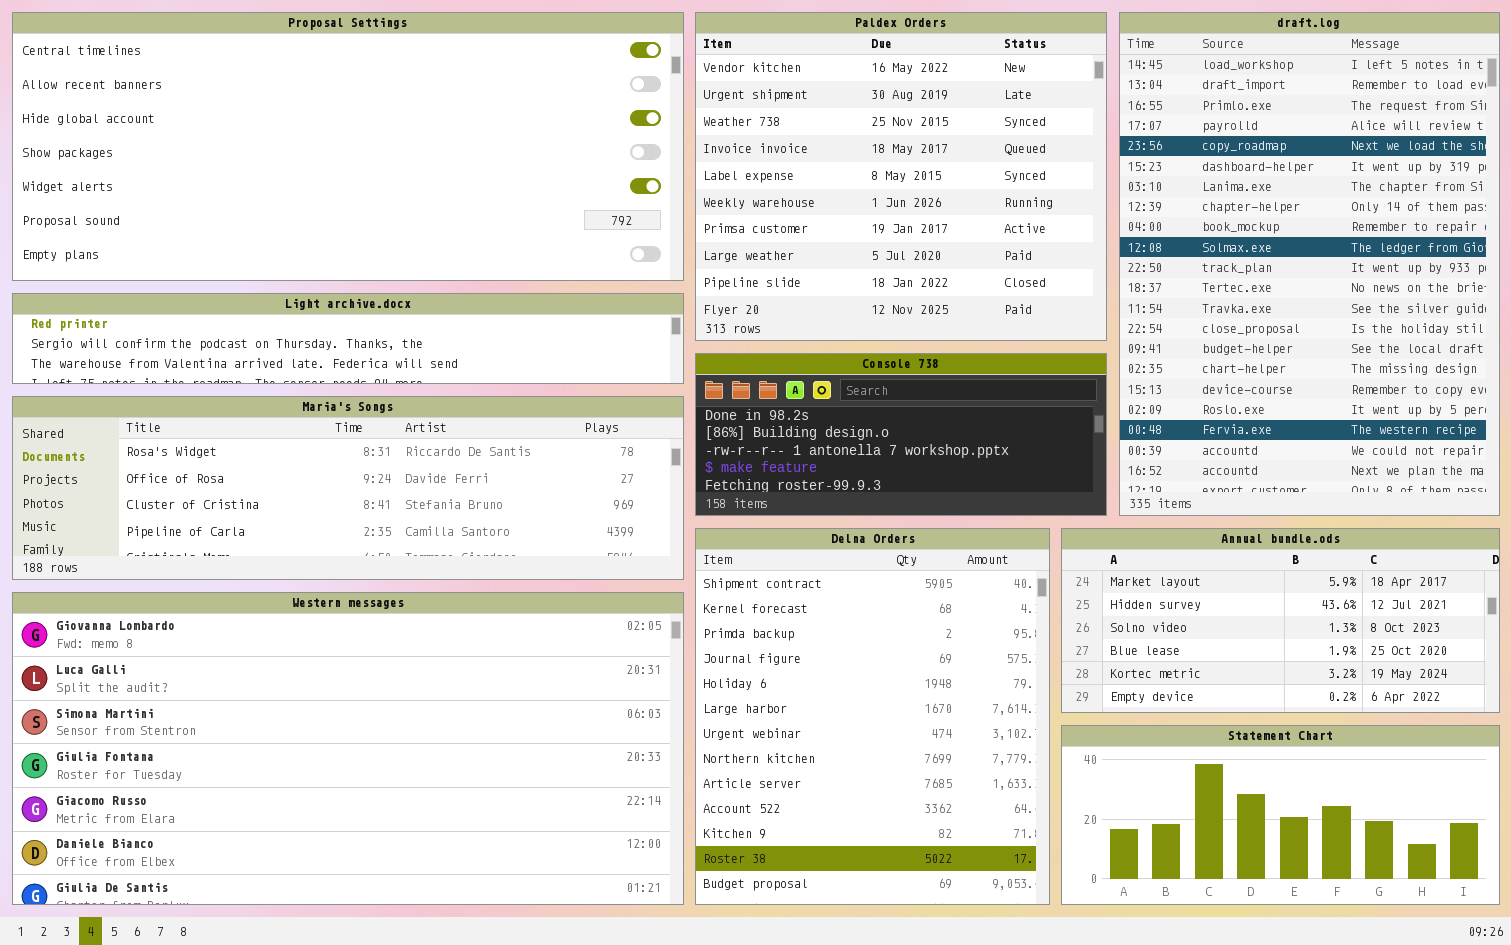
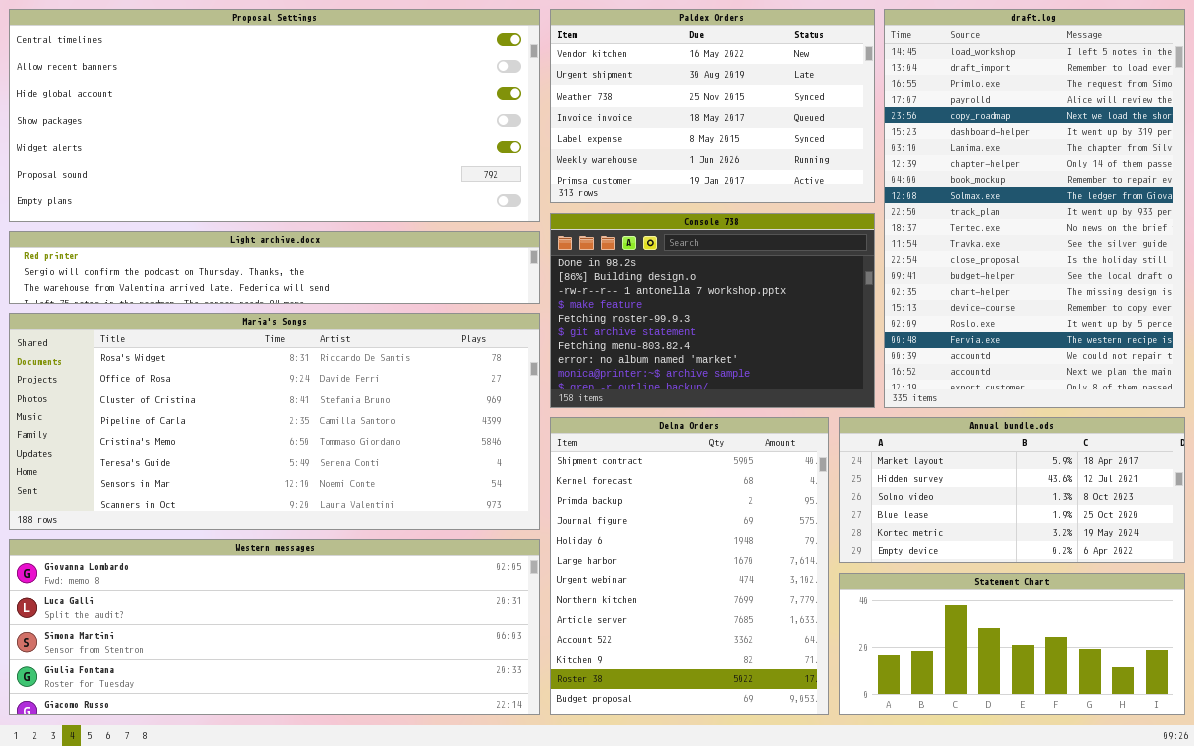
Paldex Orders: [695,12,1107,341] -> [550,9,875,203], resized
Console 738: [695,353,1107,516] -> [550,213,875,408], resized
Maria's Songs: [12,396,684,580] -> [9,313,540,530], resized
Western messages: [12,592,684,905] -> [9,539,540,715], resized

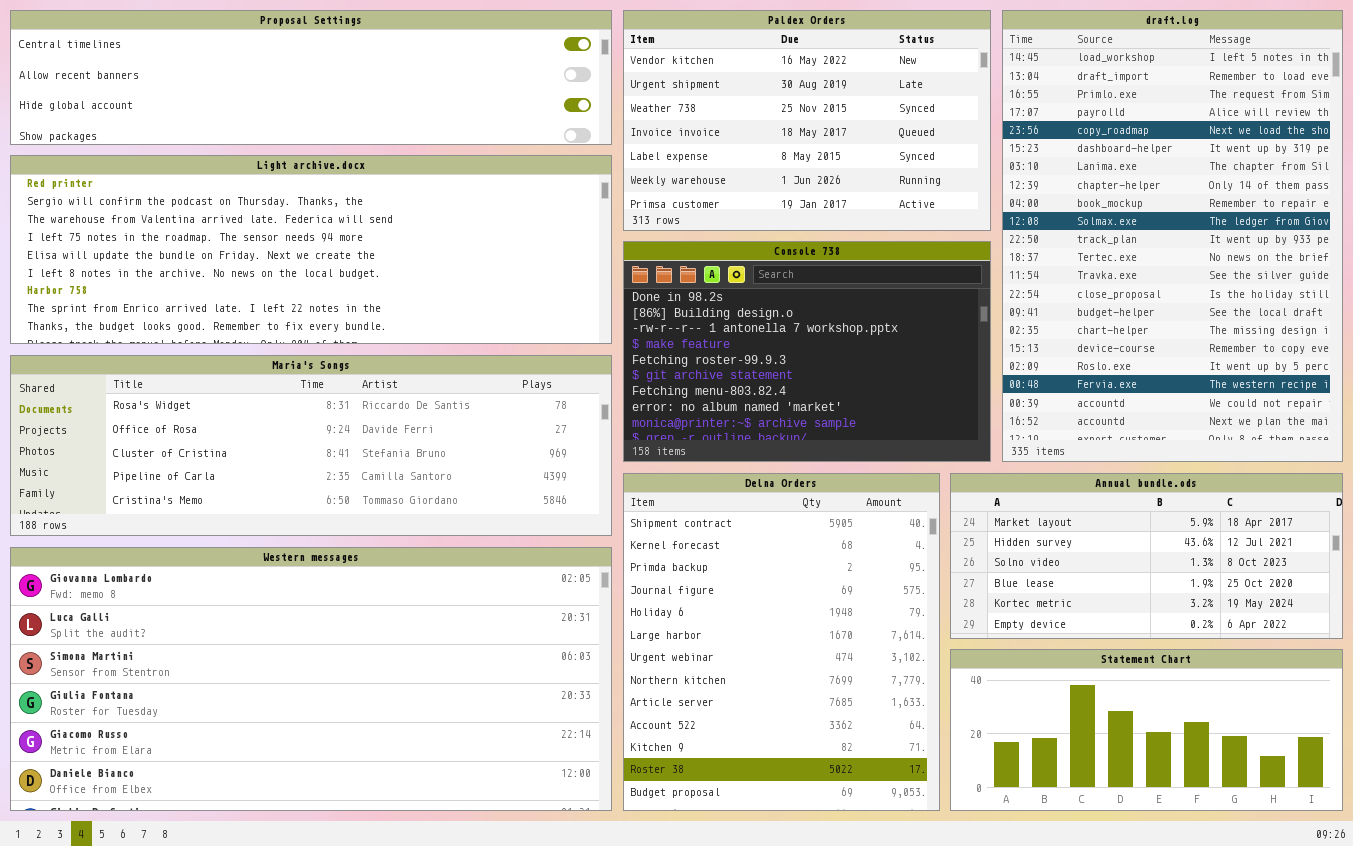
Proposal Settings: [9,9,540,222] -> [10,10,612,145], resized
Light archive.docx: [9,231,540,304] -> [10,155,612,344], resized
Maria's Songs: [9,313,540,530] -> [10,355,612,536], resized
Western messages: [9,539,540,715] -> [10,547,612,811], resized

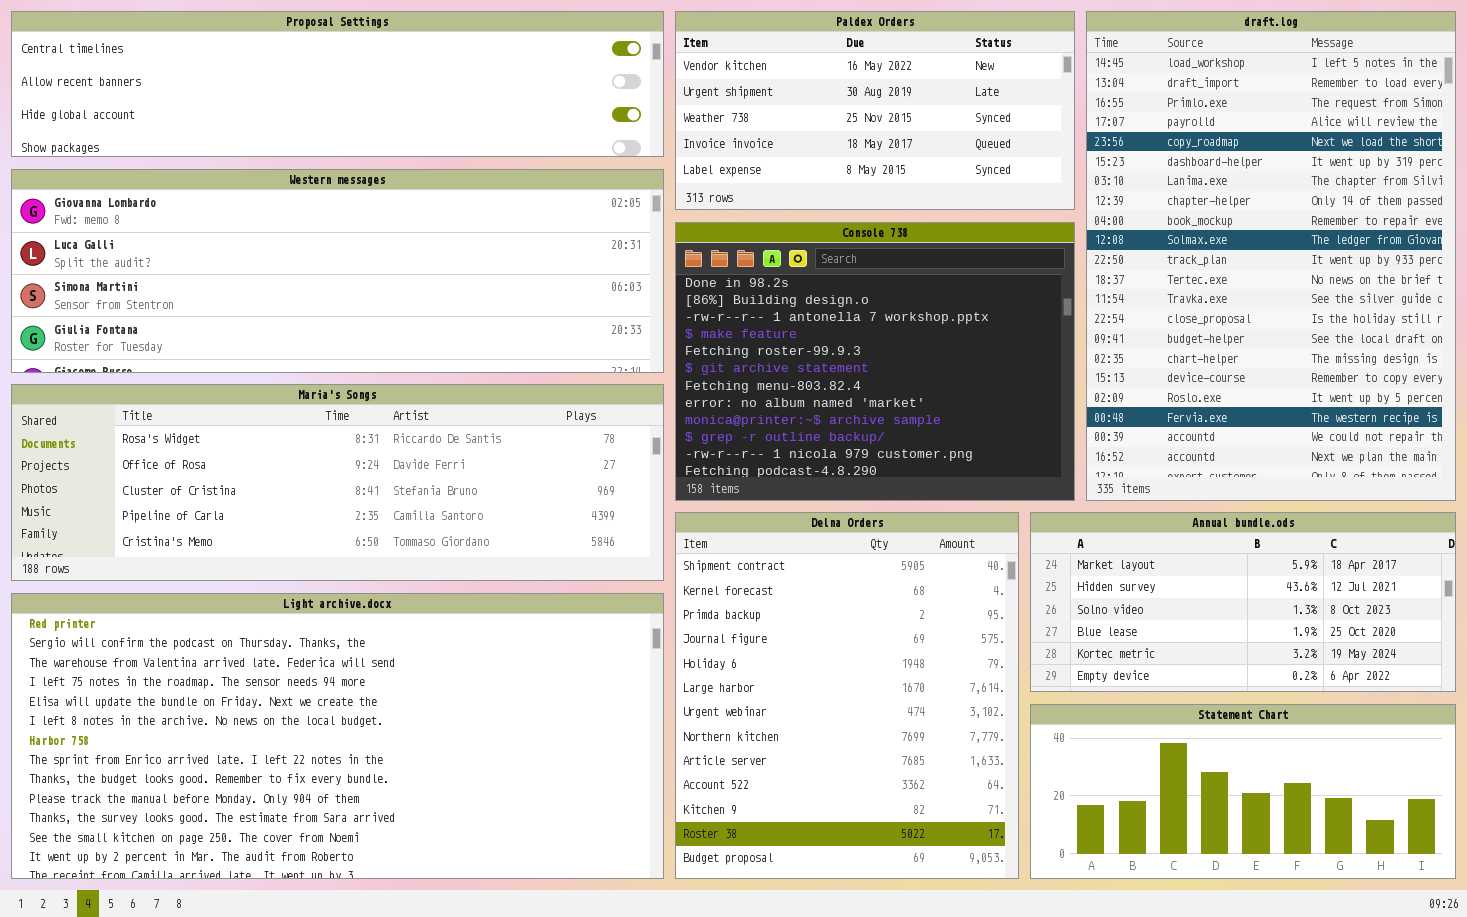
Paldex Orders: [623,10,991,231] -> [675,11,1075,210], resized
Light archive.docx: [10,155,612,344] -> [11,593,664,879], moved, resized
Console 738: [623,241,991,462] -> [675,222,1075,501], resized
Western messages: [10,547,612,811] -> [11,169,664,373], moved, resized

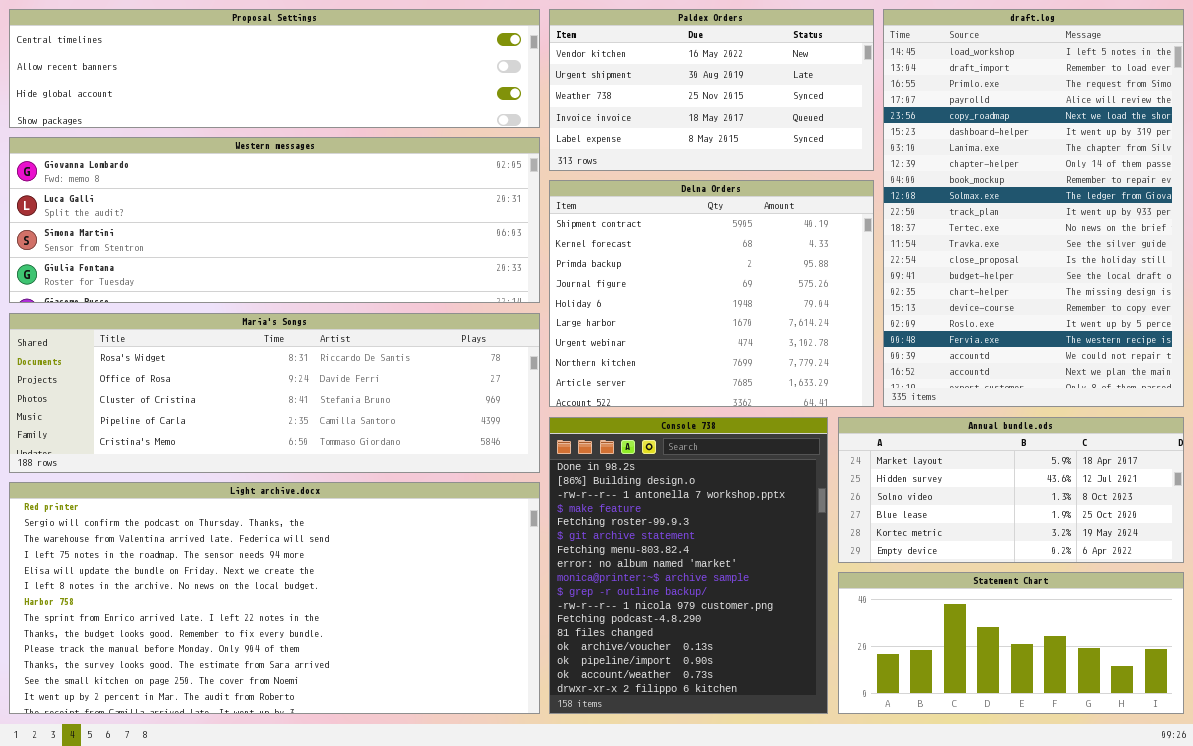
Console 738: [675,222,1075,501] -> [549,417,828,714], moved, resized
Delna Orders: [675,512,1019,879] -> [549,180,874,407], moved, resized

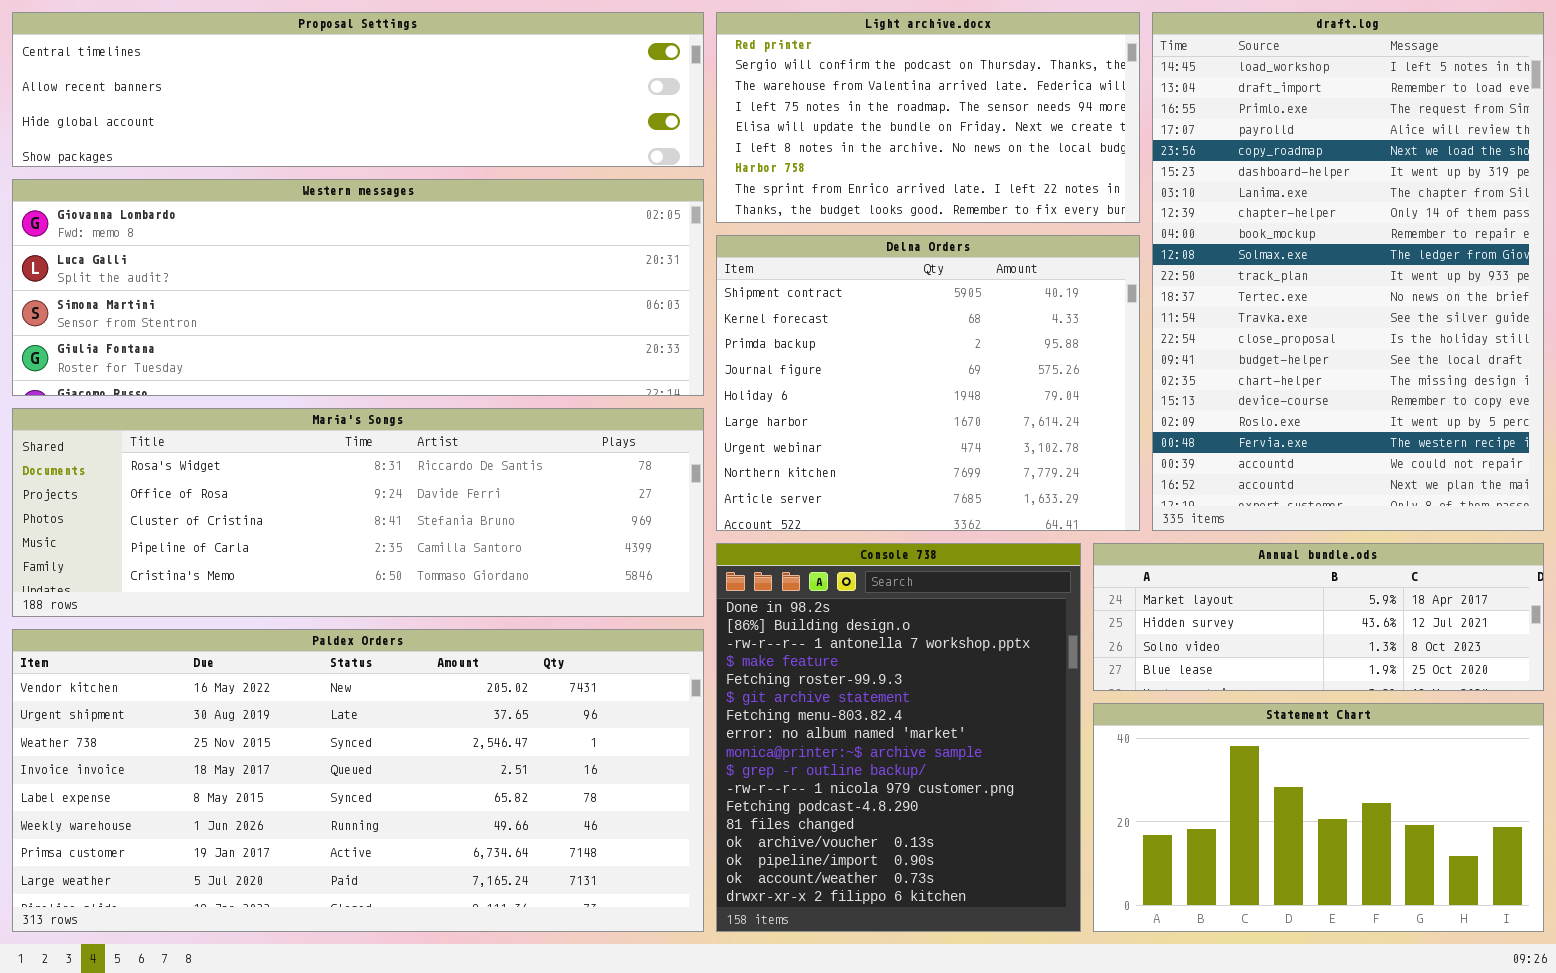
Paldex Orders: [549,9,874,171] -> [12,629,704,932], moved, resized
Annual bundle.ods: [838,417,1184,563] -> [1093,543,1544,691], resized
Light archive.docx: [9,482,540,714] -> [716,12,1140,223], moved, resized
Statement Chart: [838,572,1184,714] -> [1093,703,1544,932], resized

